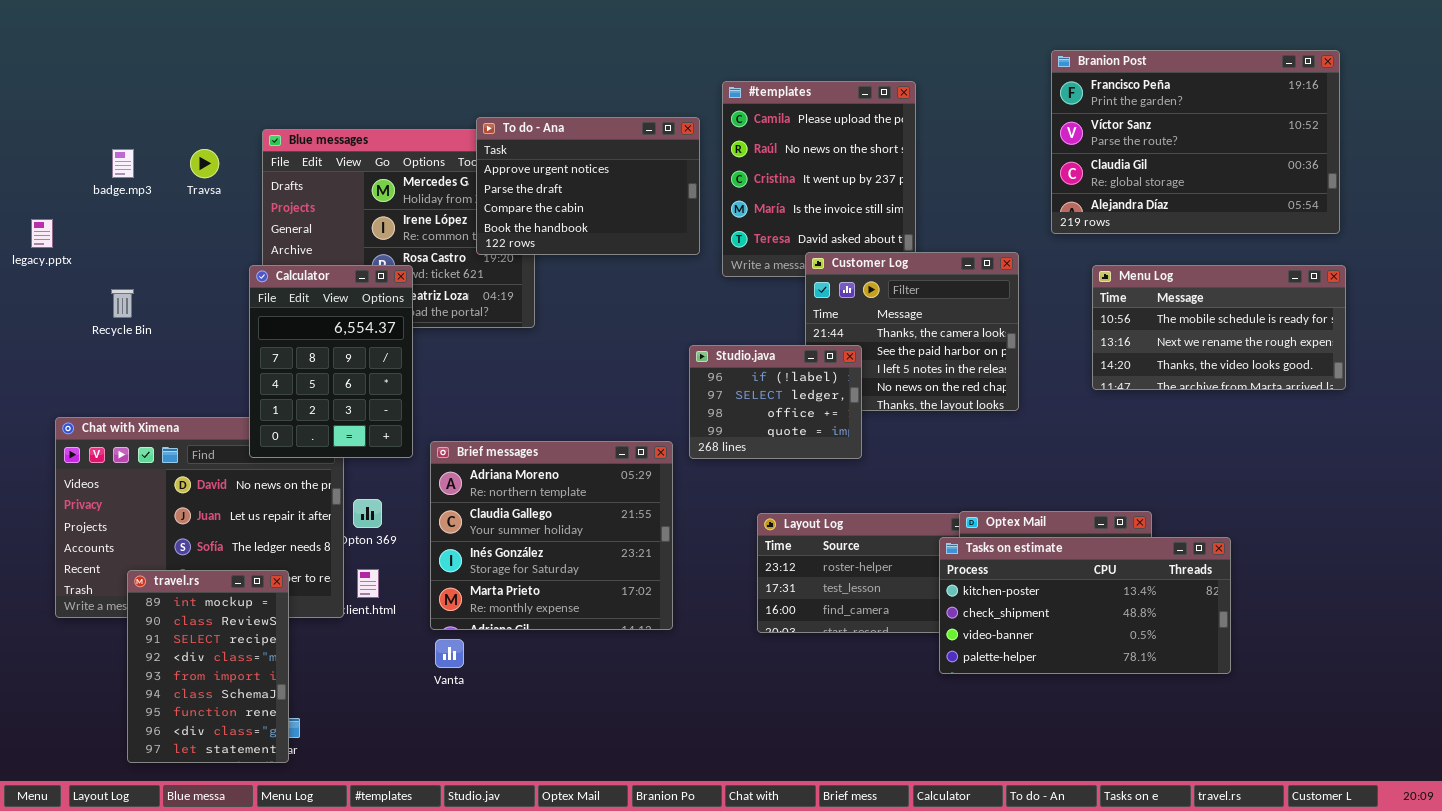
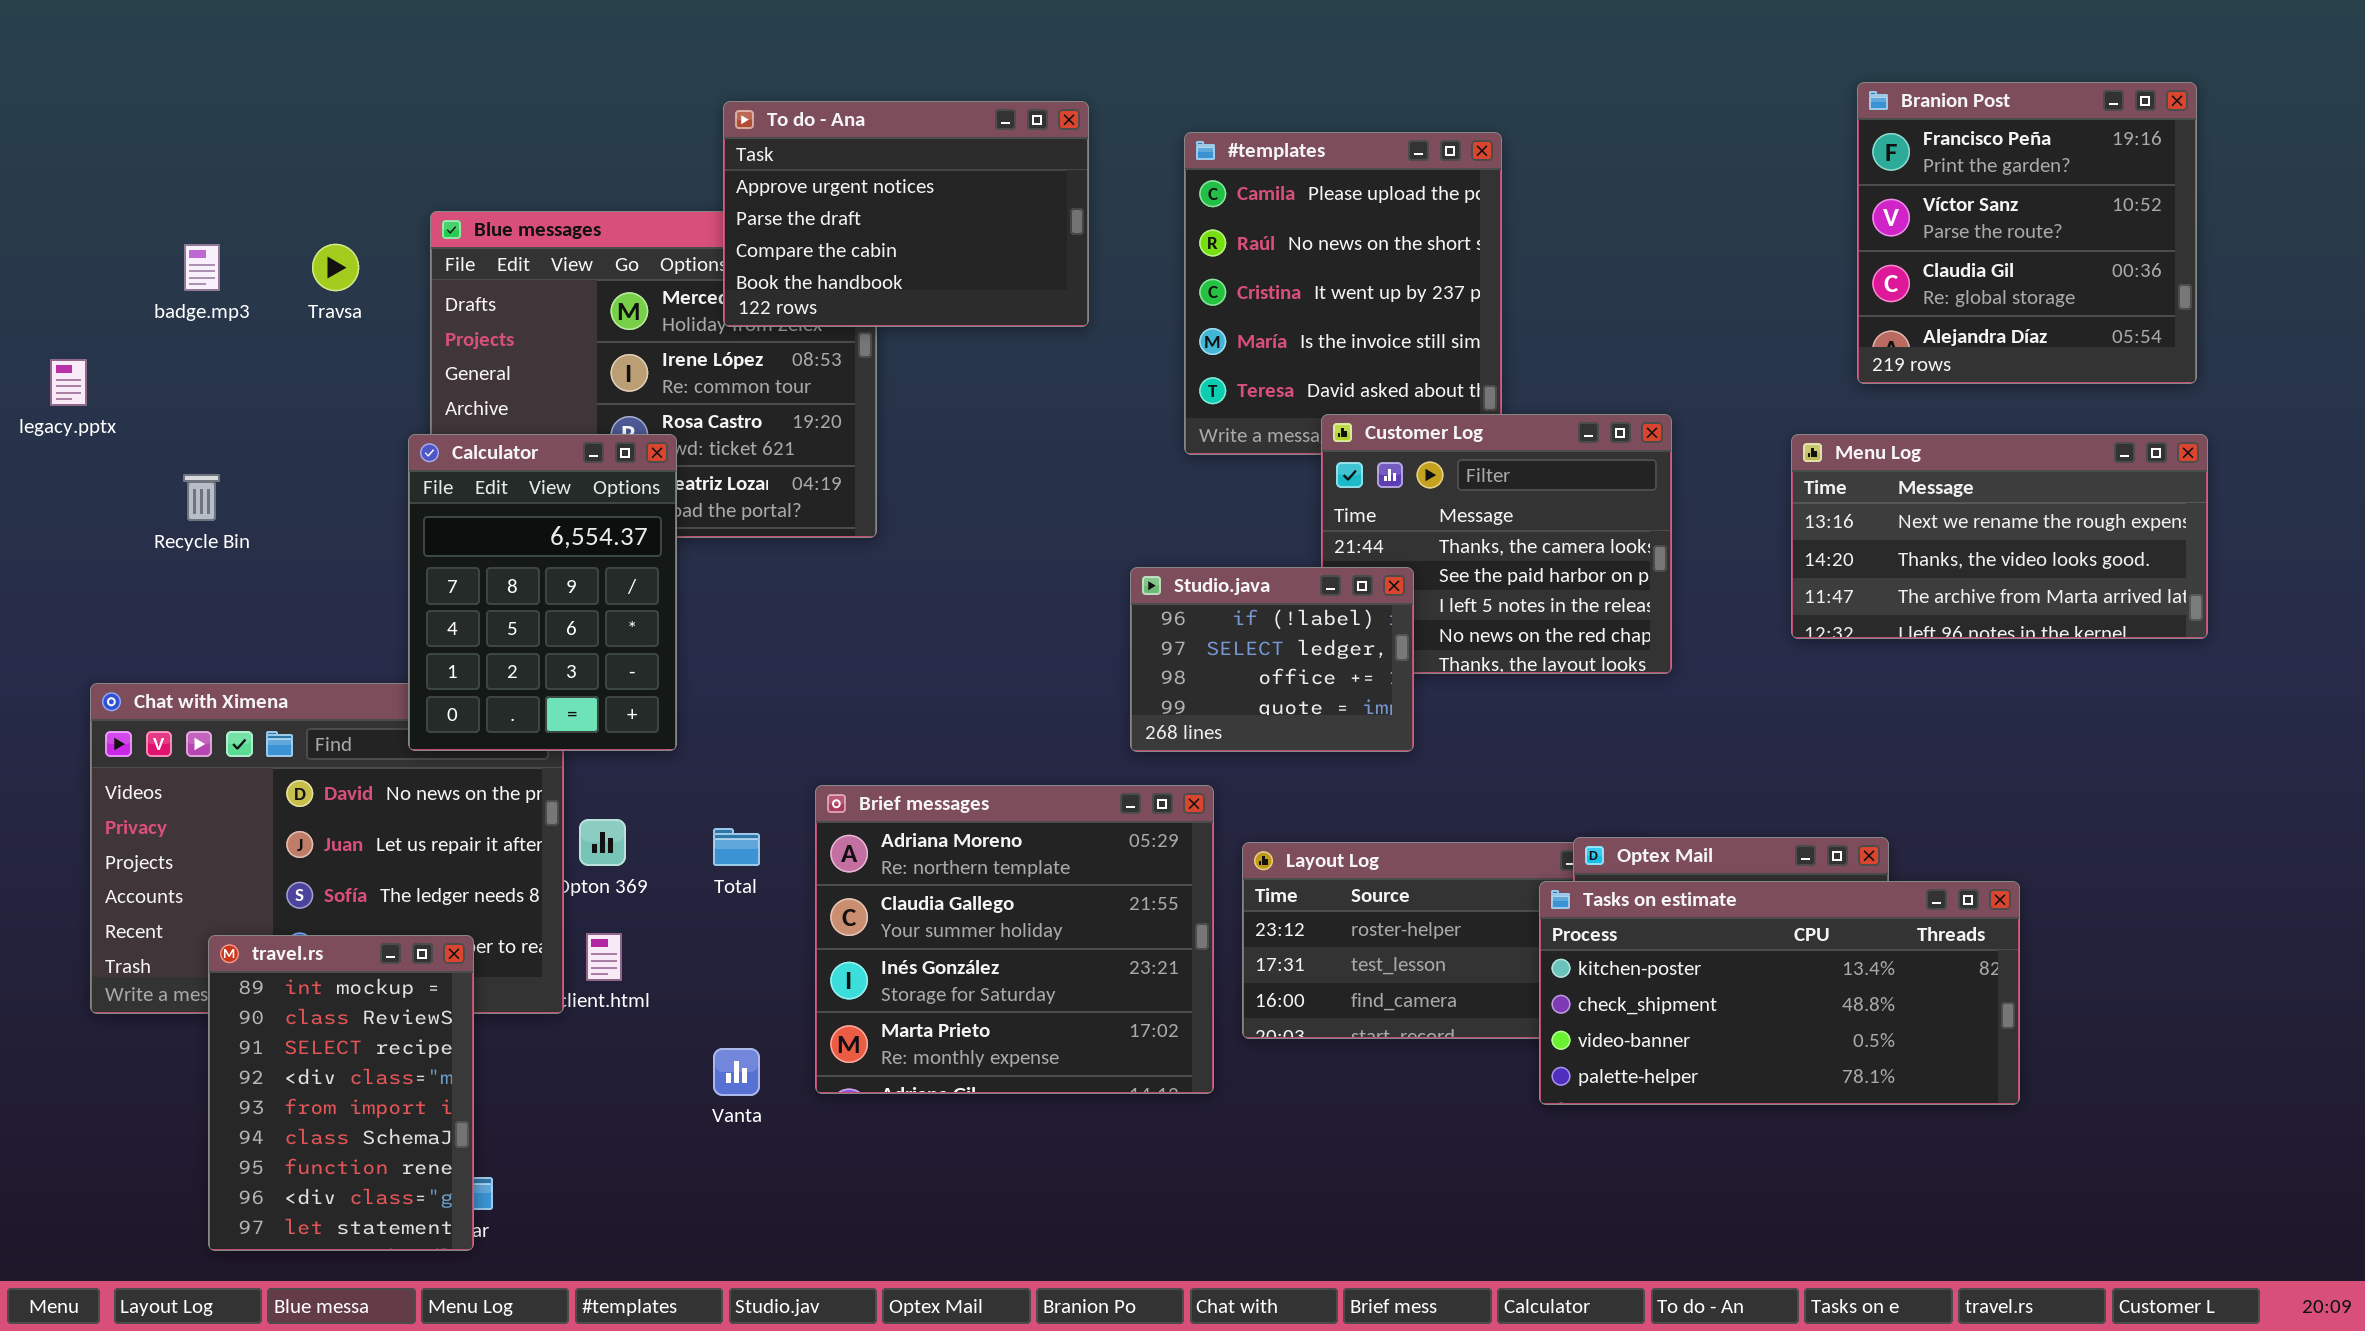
Branion Post: [1051,50,1340,234] -> [1857,82,2197,384], resized
To do - Ana: [476,117,700,255] -> [723,101,1089,327], moved
Menu Log: [1092,265,1346,390] -> [1791,434,2208,639], scrolled down 1 row
Brief messages: [430,441,673,630] -> [815,785,1214,1094], moved

